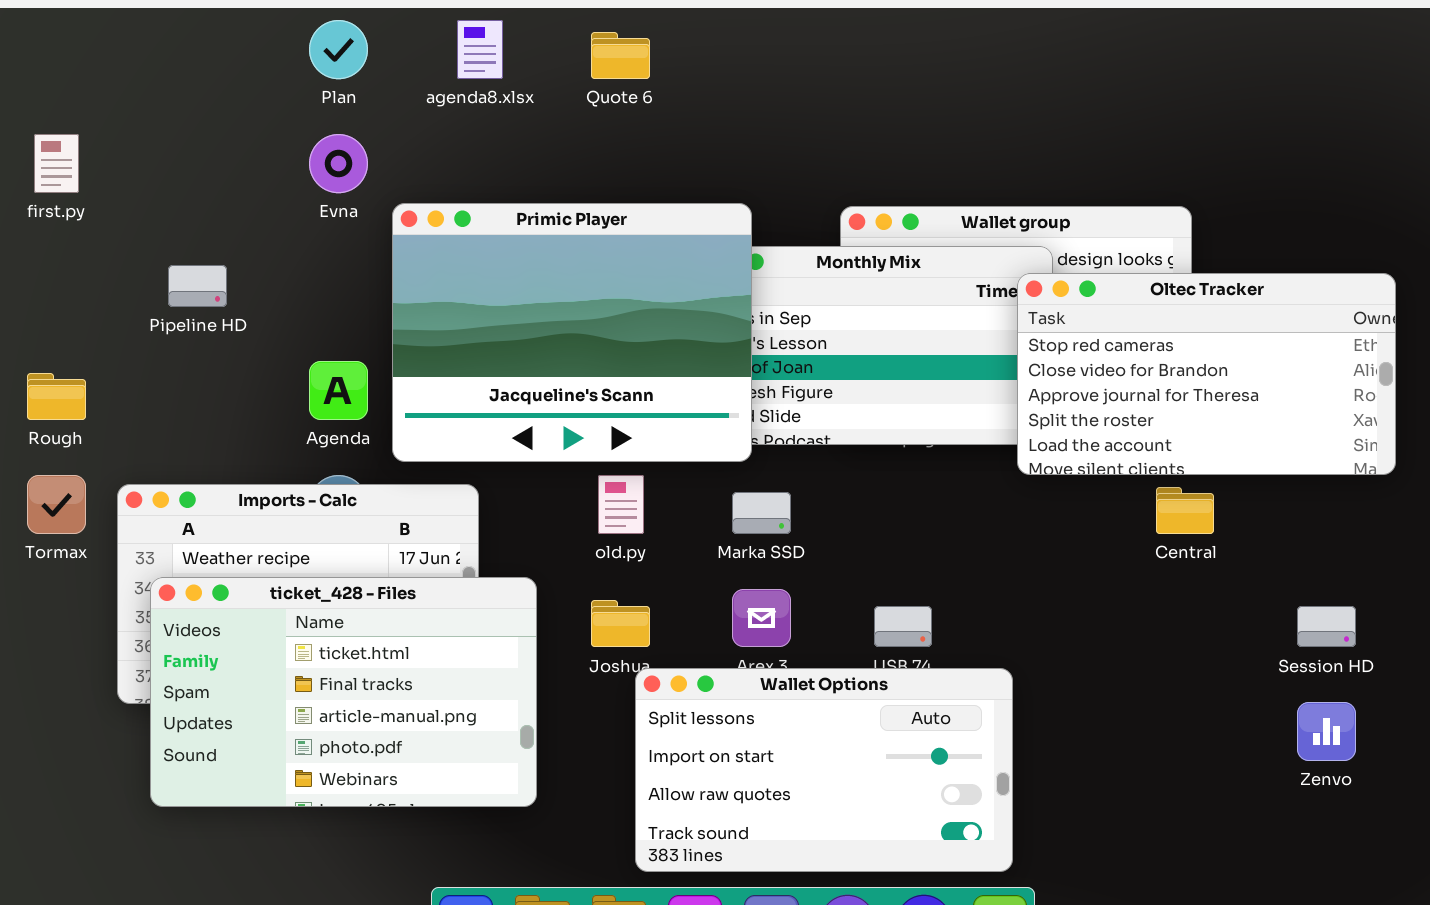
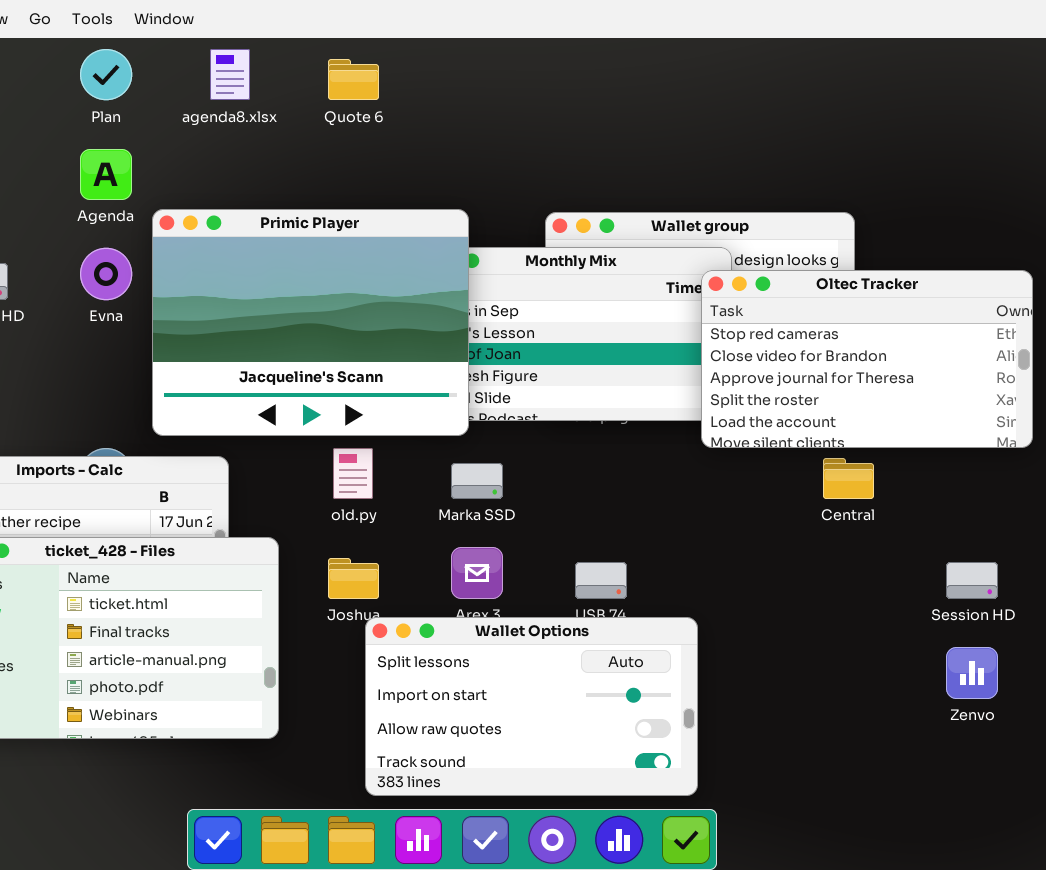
Evna: [309,134,368,193] -> [80,248,132,300], moved
Agenda: [309,361,368,420] -> [80,149,132,200], moved

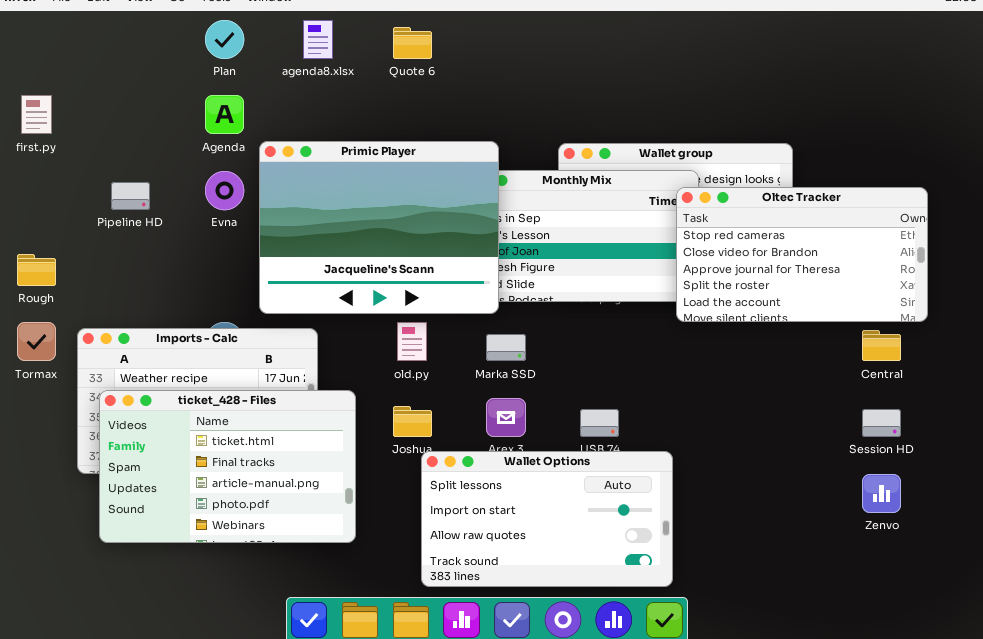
Central: [823,458,874,499] -> [862,330,901,361], moved

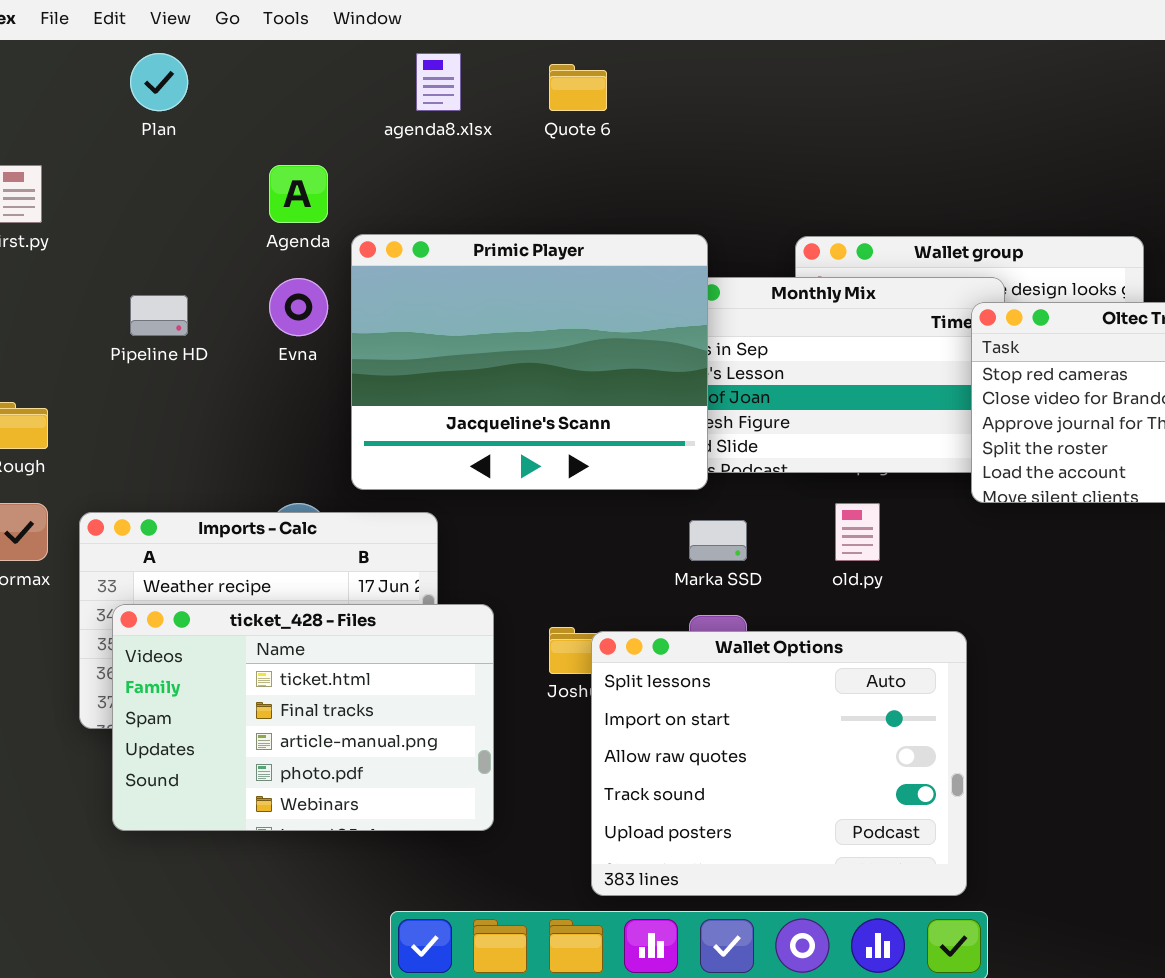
Plan: [205,20,244,59] -> [130,53,188,111], moved
old.py: [397,322,427,361] -> [835,503,880,561], moved
Wallet Options: [421,451,673,587] -> [591,631,967,896], resized

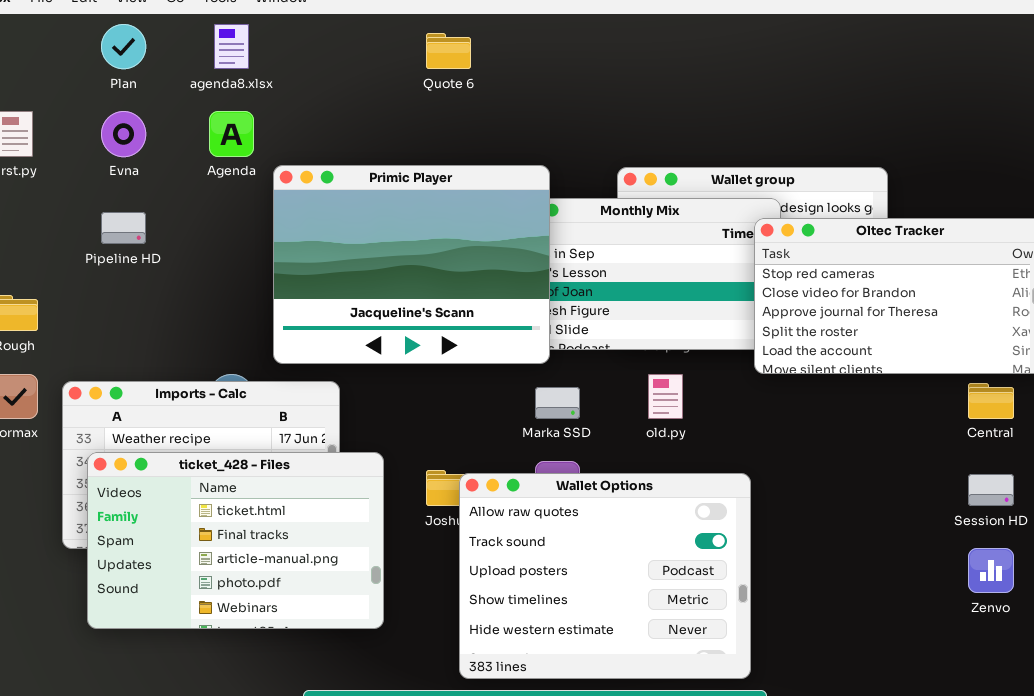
agenda8.xlsx: [416,53,461,111] -> [214,24,249,69], moved
Evna: [269,278,328,336] -> [101,111,146,157], moved
Wallet Options: [591,631,967,896] -> [459,473,751,679], scrolled down 2 rows

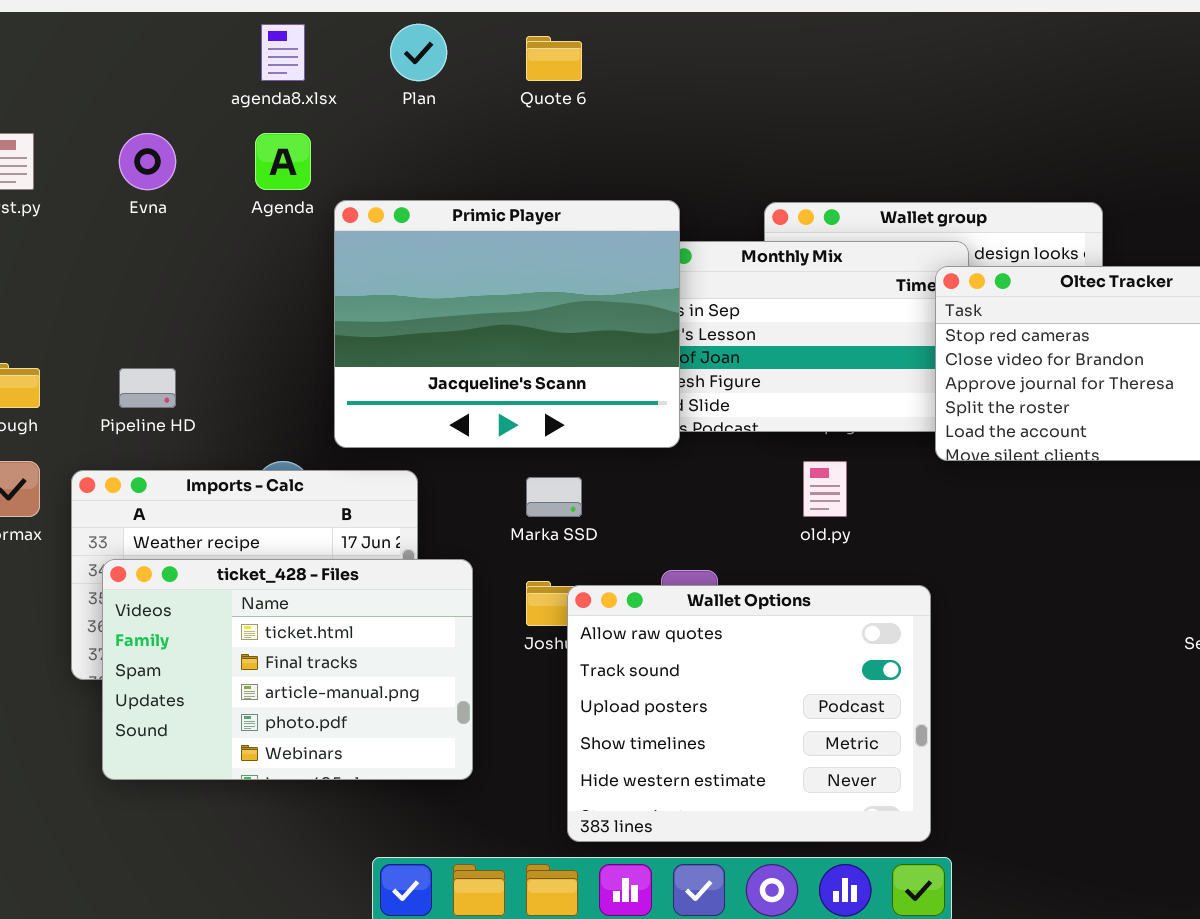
Plan: [101,24,146,69] -> [390,24,447,81], moved
Pipeline HD: [101,212,146,244] -> [119,368,176,408], moved
Marka SSD: [535,387,580,419] -> [526,477,582,517], moved

